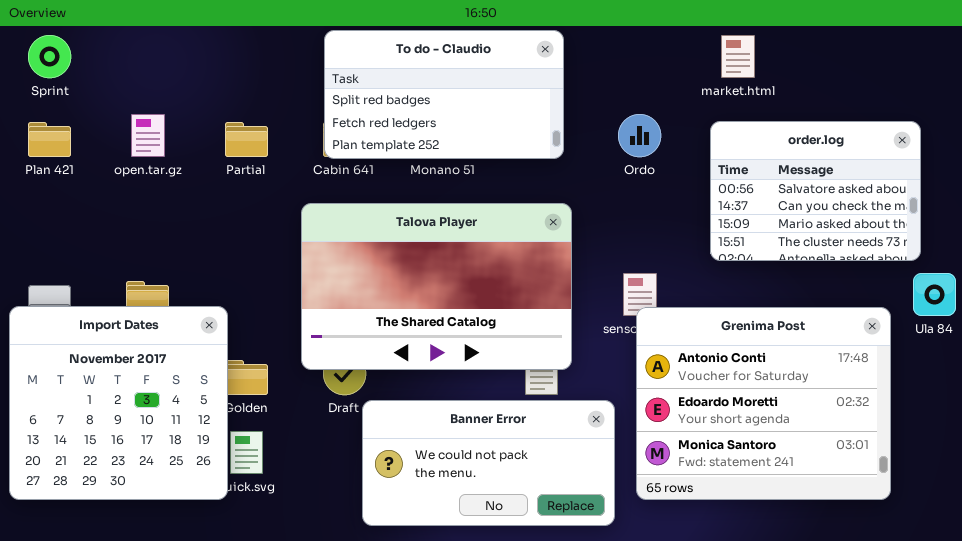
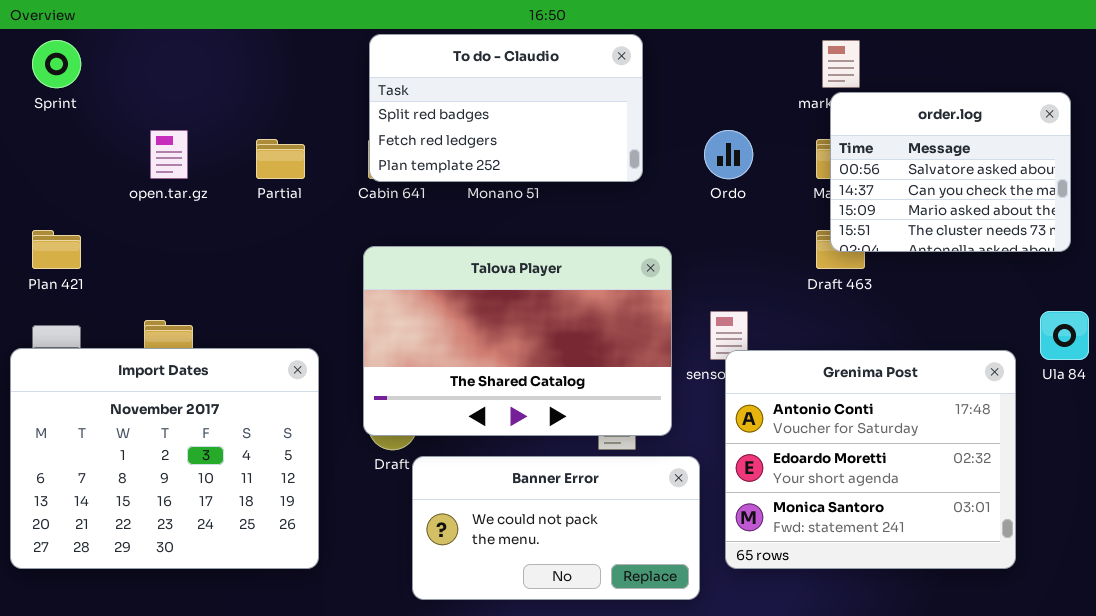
order.log: [710,121,921,261] -> [830,92,1071,252], moved
Plan 421: [28,122,71,157] -> [32,230,81,269], moved
Talova Player: [301,203,572,370] -> [363,246,672,436], moved
Import Dates: [9,306,228,500] -> [10,348,319,569], resized

